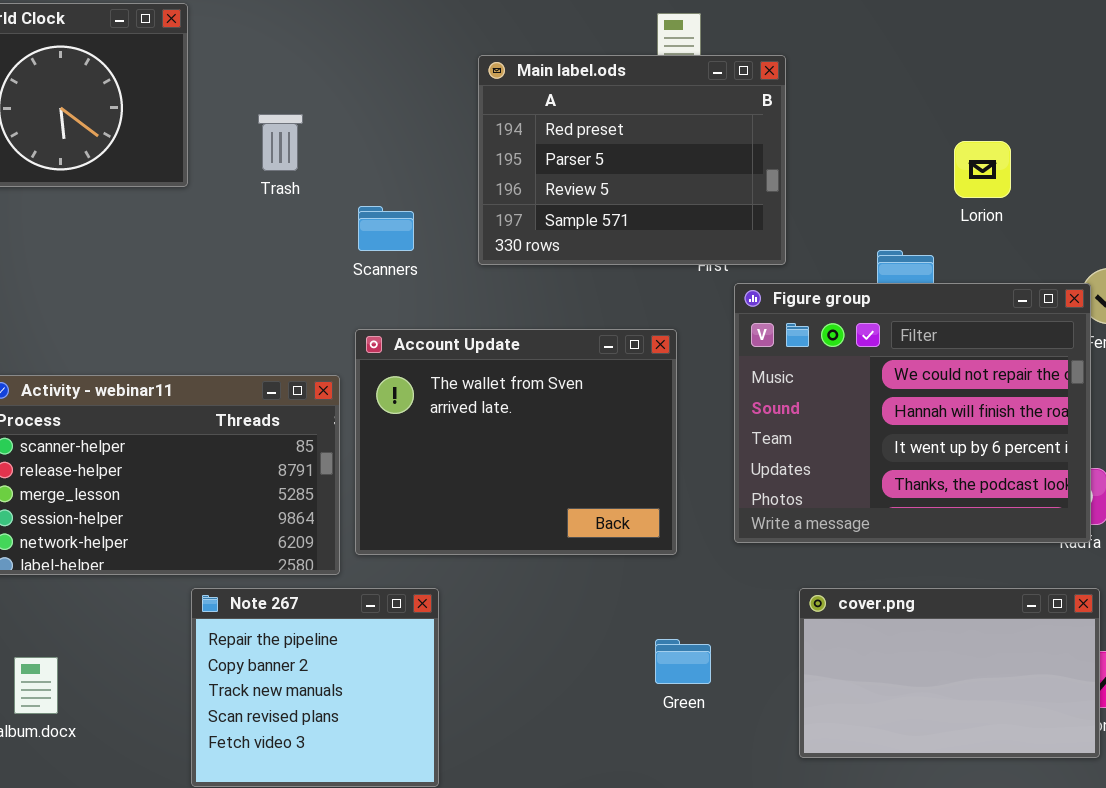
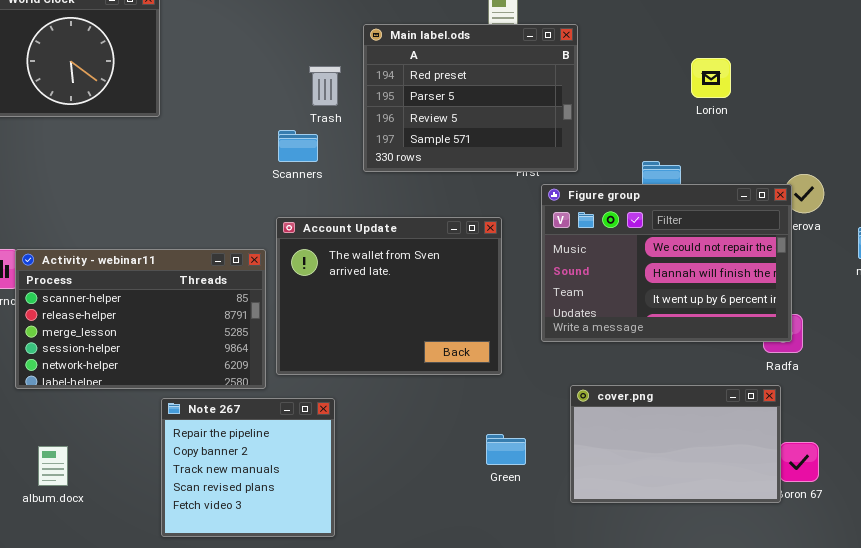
Trash: [258,114,303,171] -> [309,66,341,106], moved
Lorion: [954,141,1011,198] -> [691,58,731,98], moved
Figure group: [734,283,1091,543] -> [541,184,792,342], resized
cover.png: [799,588,1100,758] -> [570,385,781,503], moved

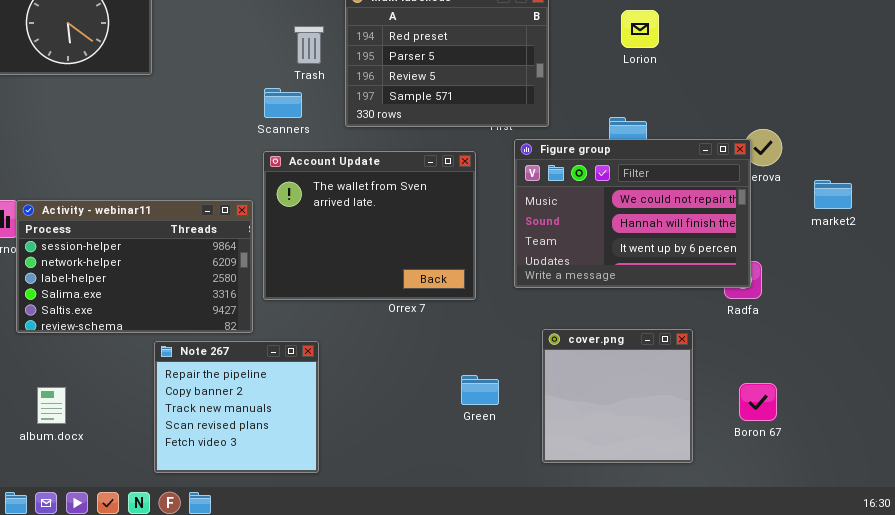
Lorion: [691,58,731,98] -> [621,10,659,48], moved
Account Update: [276,217,502,375] -> [263,151,476,300], moved
Activity - webinar11: [15,249,266,389] -> [16,200,253,333], scrolled down 3 rows
cover.png: [570,385,781,503] -> [542,329,693,463], resized

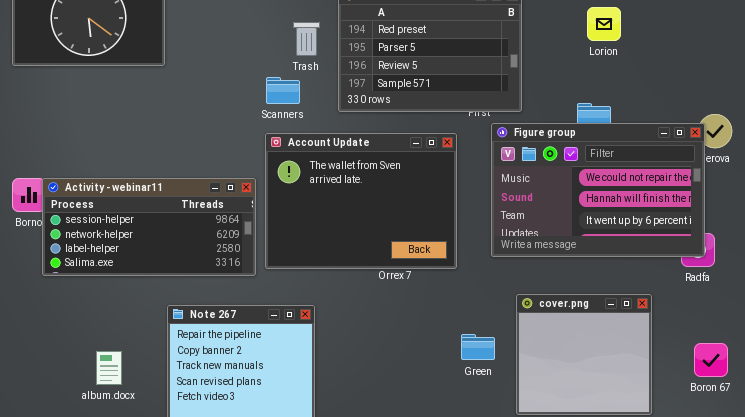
Activity - webinar11: [16,200,253,333] -> [42,178,256,276], resized
Green: [461,375,499,405] -> [461,334,495,360], moved
album.docx: [37,387,66,424] -> [96,351,122,385], moved

